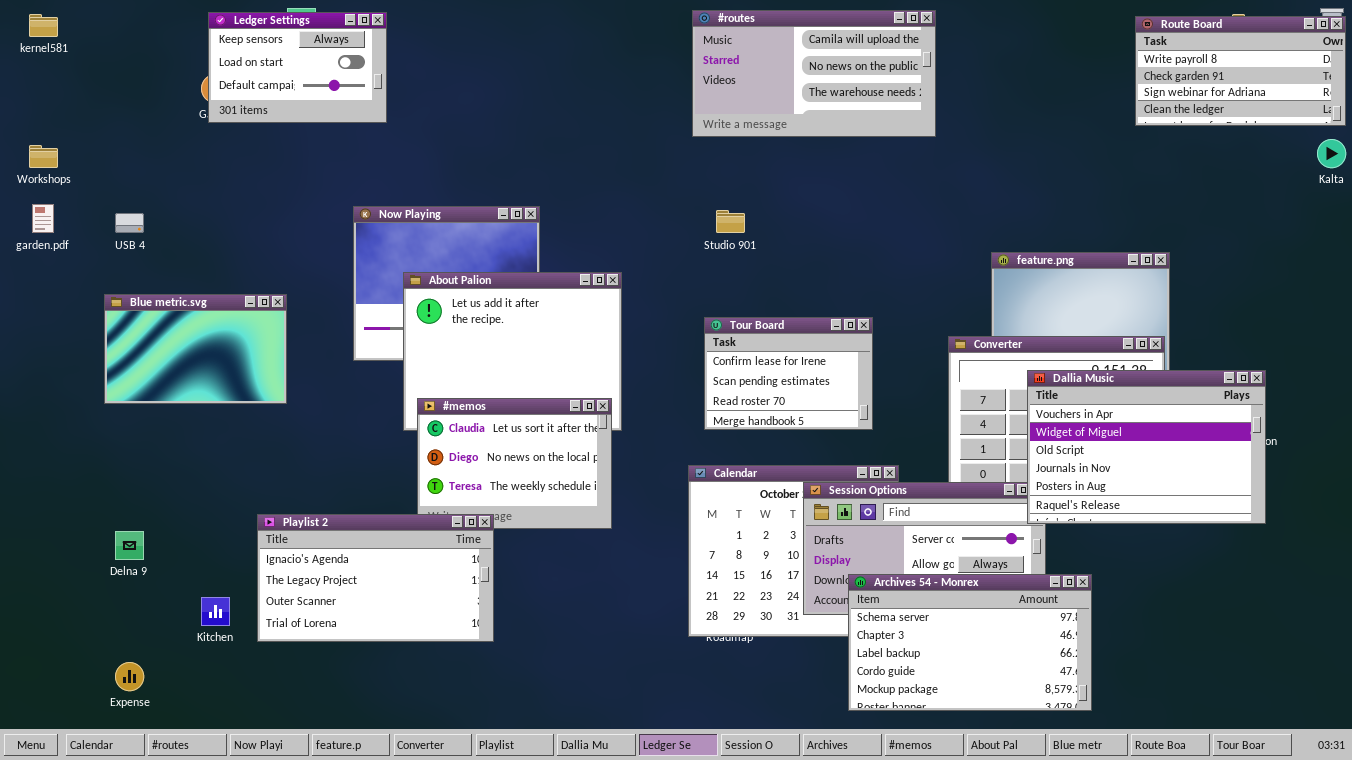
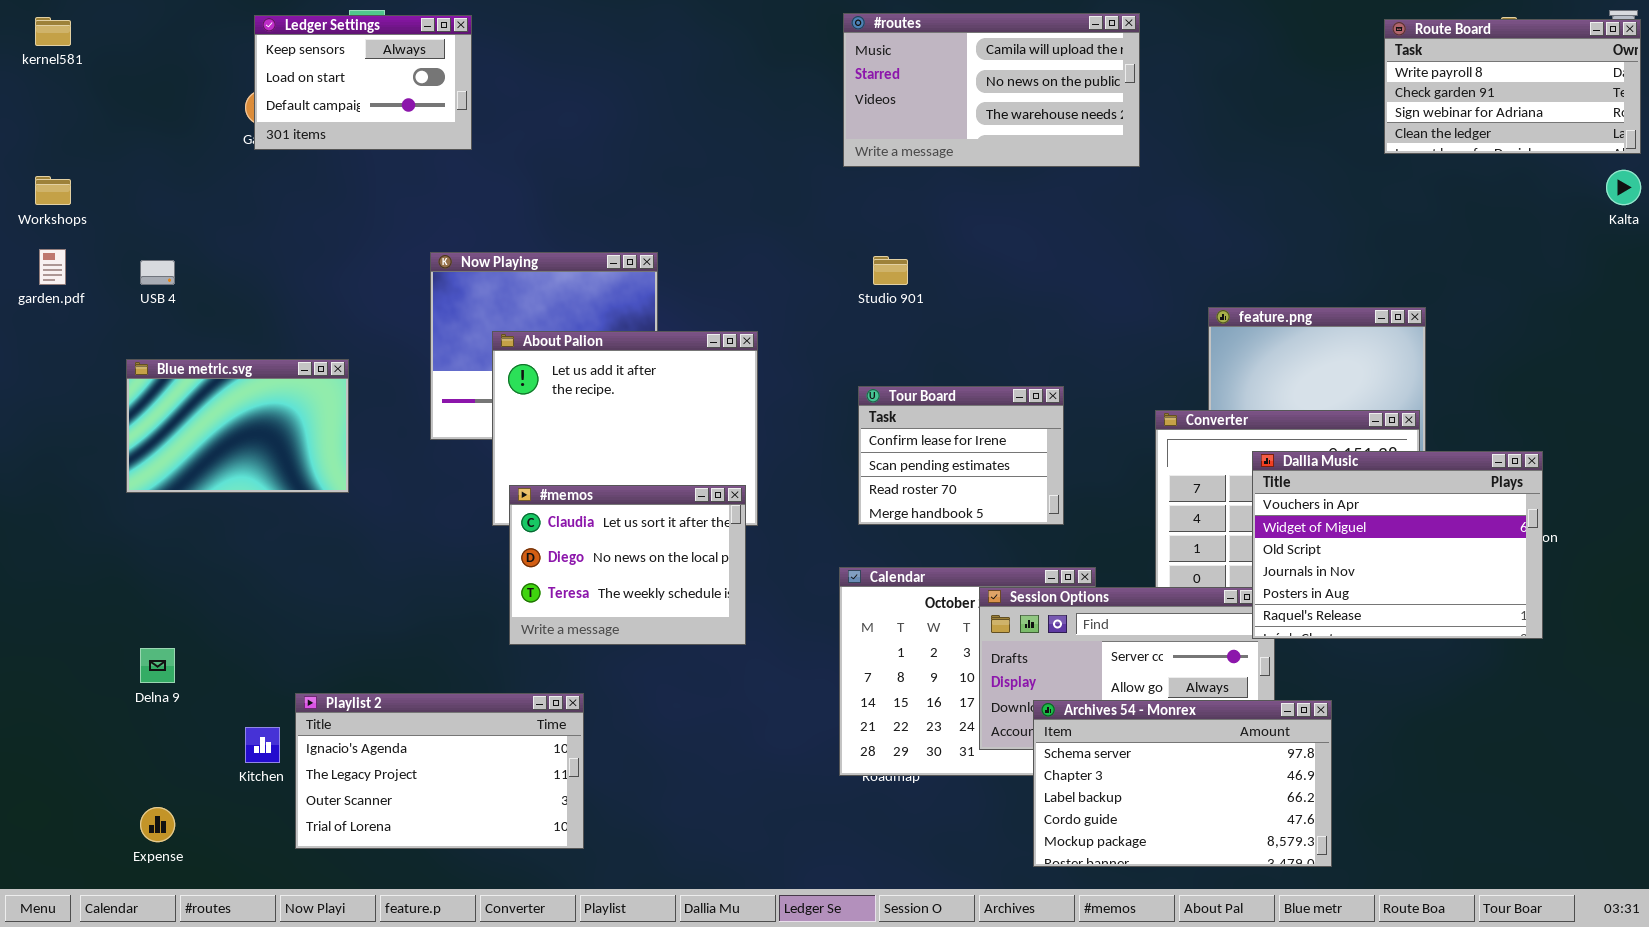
Playlist 2: [257,514,494,642] -> [295,693,584,849], moved

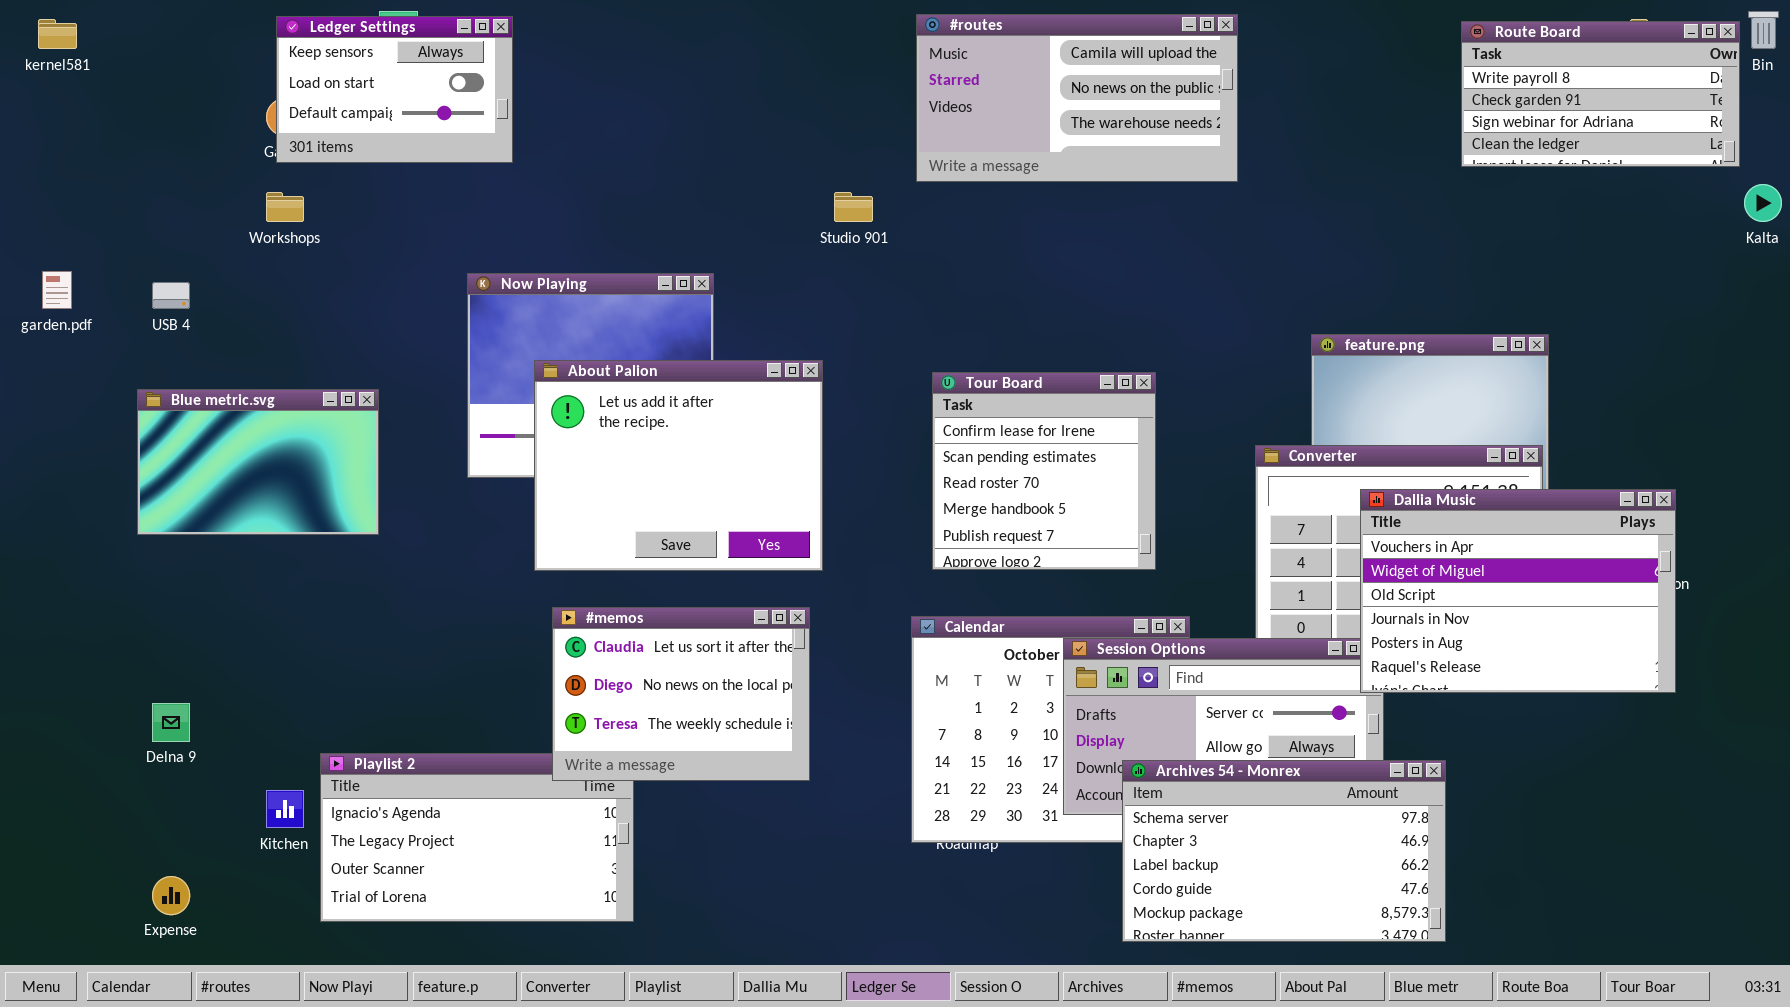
Route Board: [1384,19,1641,154] -> [1461,21,1740,167], moved
Workshops: [35,176,71,205] -> [266,192,304,222], moved
Studio 901: [873,256,908,285] -> [834,192,873,222], moved
Tour Board: [858,386,1064,525] -> [932,372,1156,570], resized
#memos: [509,485,746,645] -> [552,607,810,781], moved

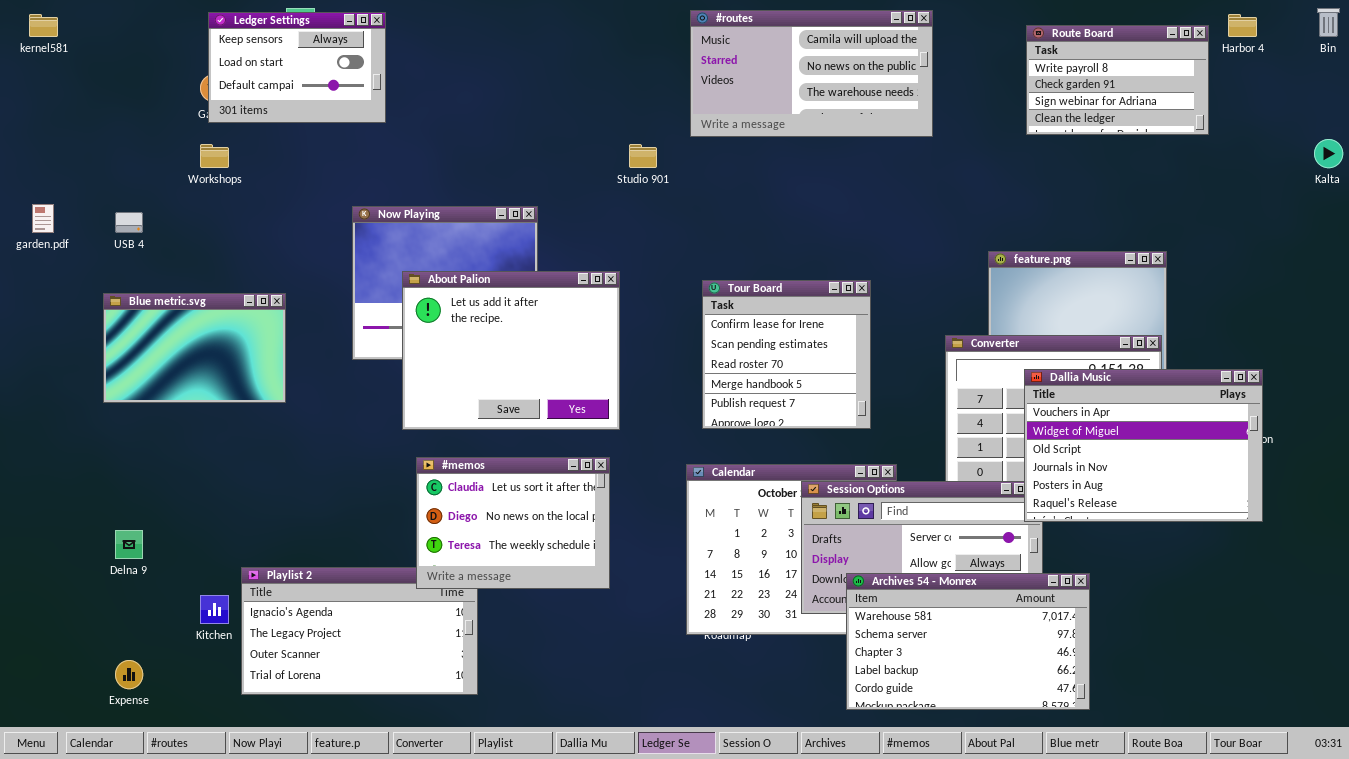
Route Board: [1461,21,1740,167] -> [1026,25,1209,135], moved, resized
Archives 54 - Monrex: [1122,760,1446,942] -> [846,573,1090,710], scrolled up 1 row

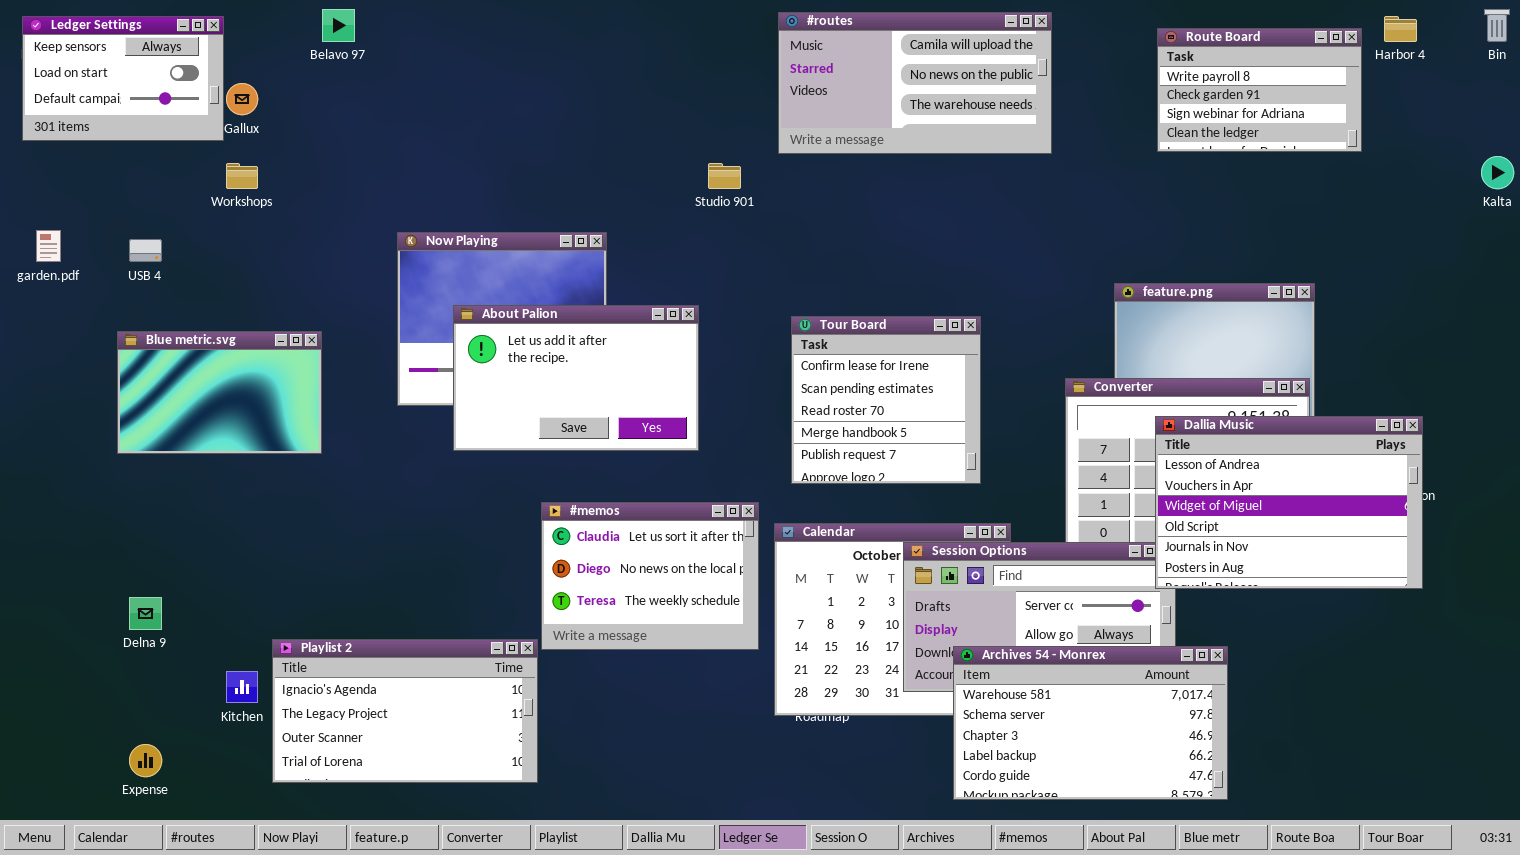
Ledger Settings: [208,12,386,123] -> [22,16,224,141], moved
About Palion: [402,271,620,430] -> [453,305,699,451], resized
Dallia Music: [1024,369,1263,522] -> [1155,416,1423,589], scrolled up 1 row
#memos: [416,457,610,589] -> [541,502,759,650], moved

